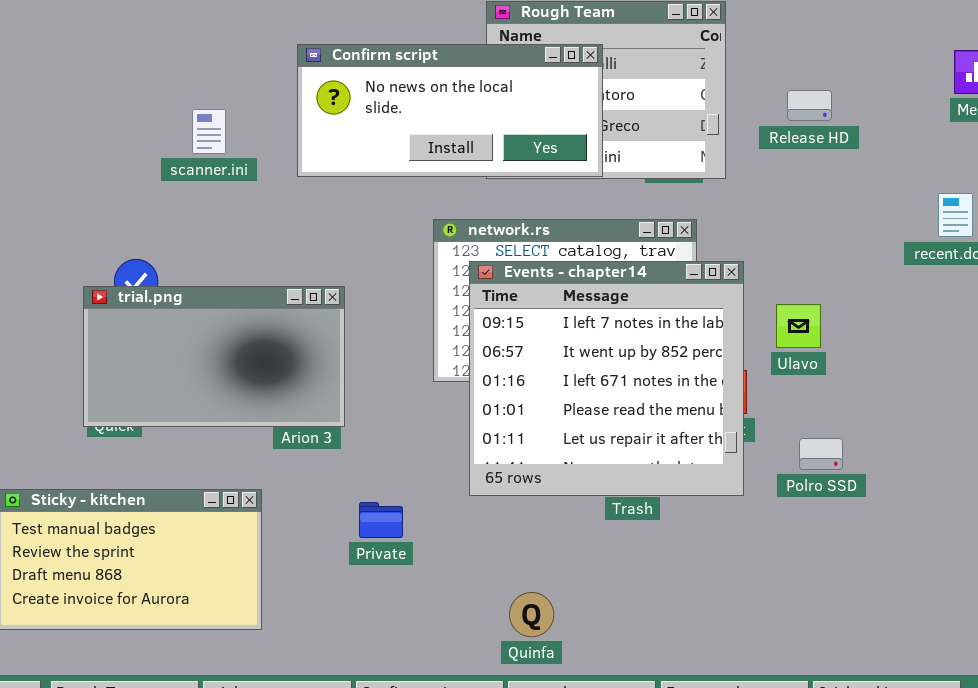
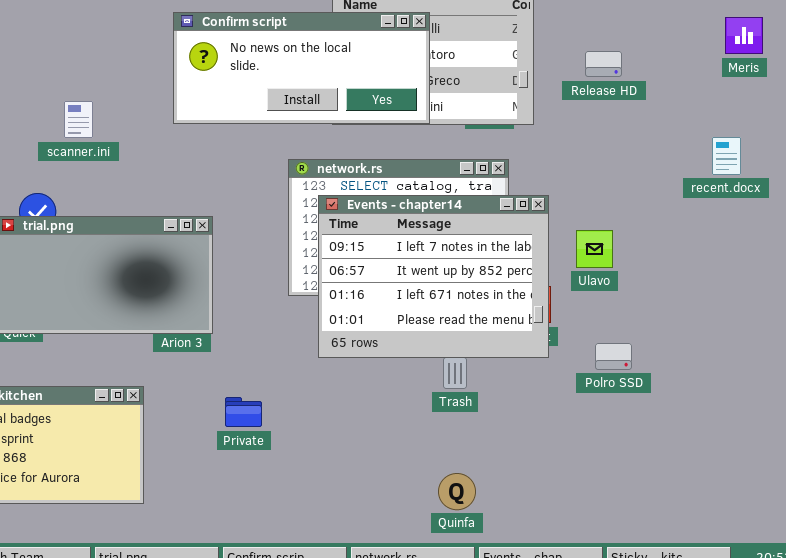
scanner.ini: [192,109,226,154] -> [64,101,93,138], moved
Events - chapter14: [469,261,744,496] -> [318,195,549,358], resized
Quinfa: [509,592,554,637] -> [438,473,476,510], moved

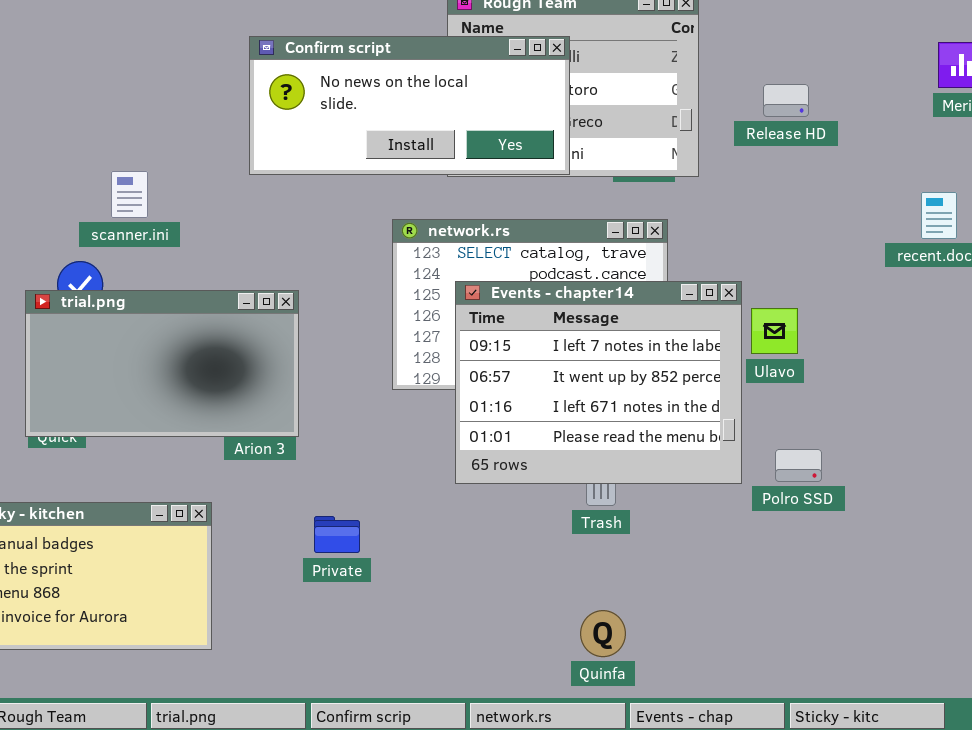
scanner.ini: [64,101,93,138] -> [111,171,148,218], moved
Events - chapter14: [318,195,549,358] -> [455,281,742,484], moved

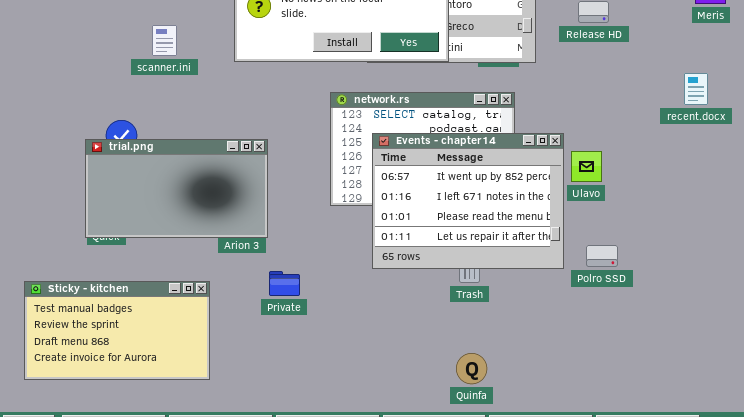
scanner.ini: [111,171,148,218] -> [152,25,177,56], moved
Events - chapter14: [455,281,742,484] -> [372,133,564,269], scrolled down 1 row
Private: [314,516,360,553] -> [269,271,300,296], moved

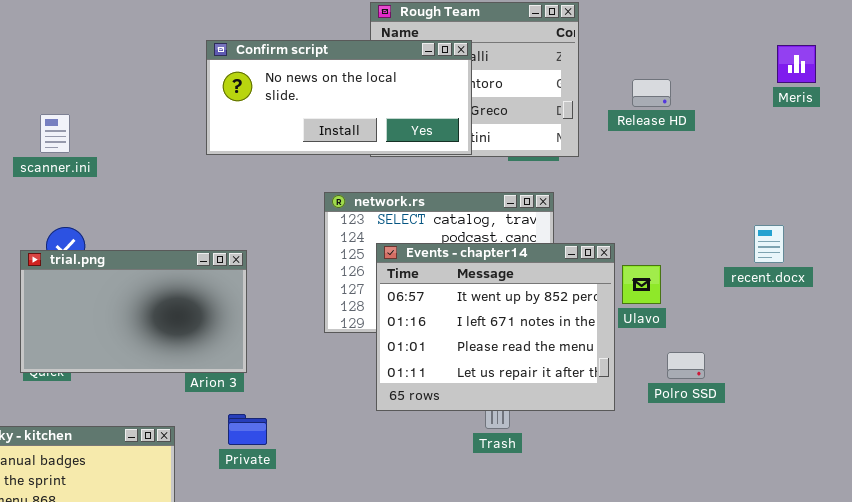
scanner.ini: [152,25,177,56] -> [40,114,70,153], moved
recent.docx: [684,73,708,105] -> [754,225,784,263], moved
Polro SSD: [586,245,618,267] -> [667,352,705,379], moved
Private: [269,271,300,296] -> [228,414,267,445], moved

